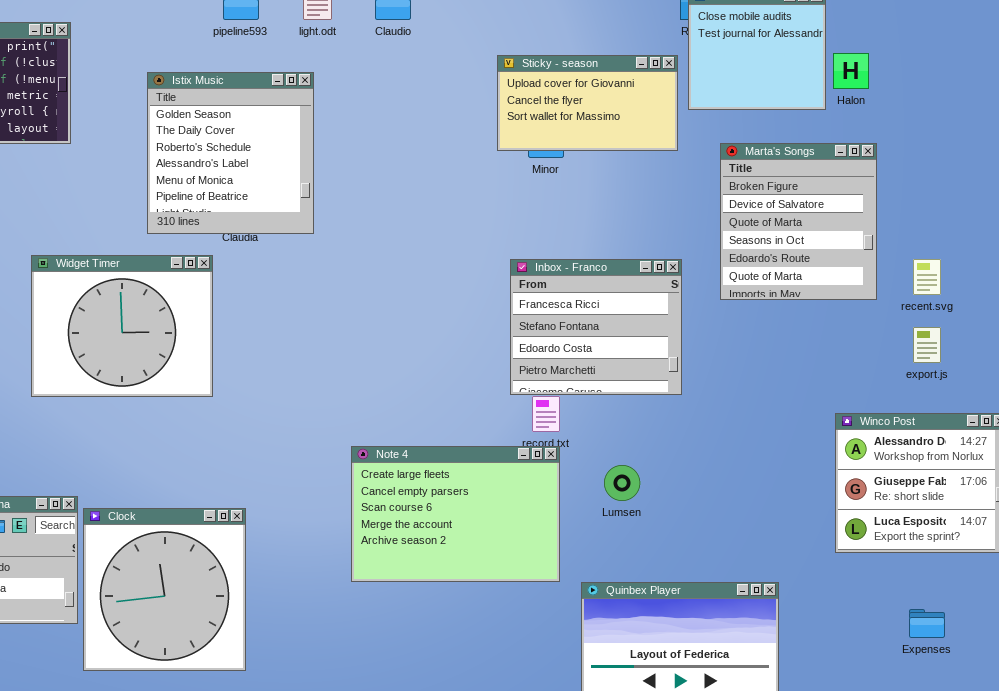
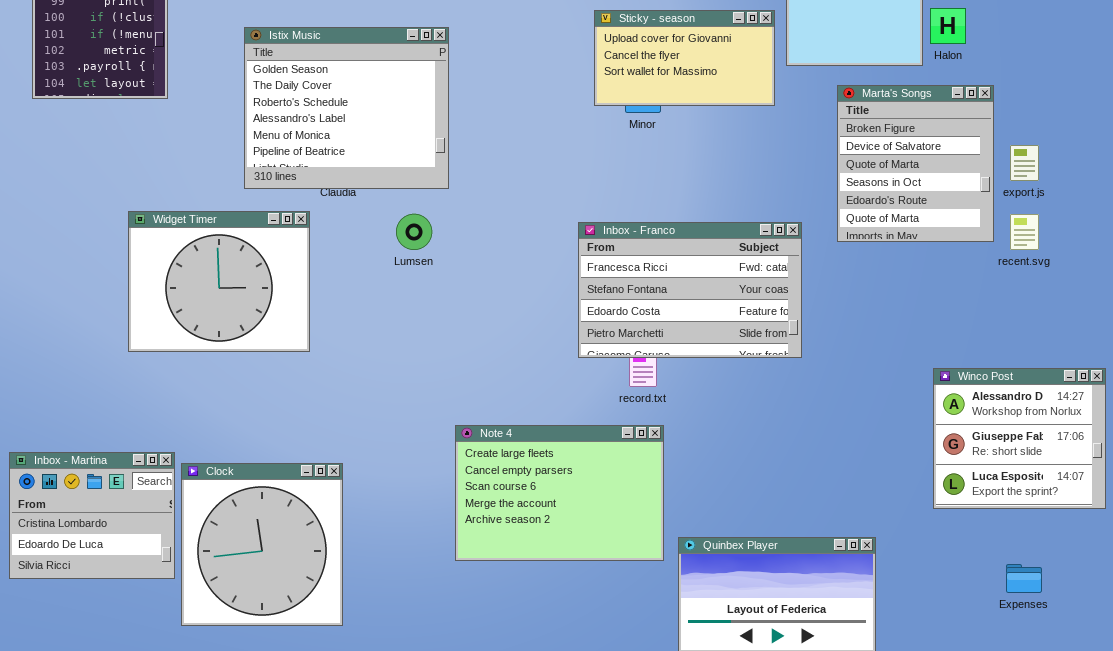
Istix Music: [147,72,314,234] -> [244,27,449,189], resized
Marta's Songs: [720,143,877,300] -> [837,85,994,242], moved
Inbox - Franco: [510,259,682,395] -> [578,222,802,358], moved, resized
export.js: [913,327,941,363] -> [1010,145,1039,181], moved
Note 4: [351,446,560,582] -> [455,425,664,561], moved
Lumsen: [604,465,640,501] -> [396,214,432,250], moved

